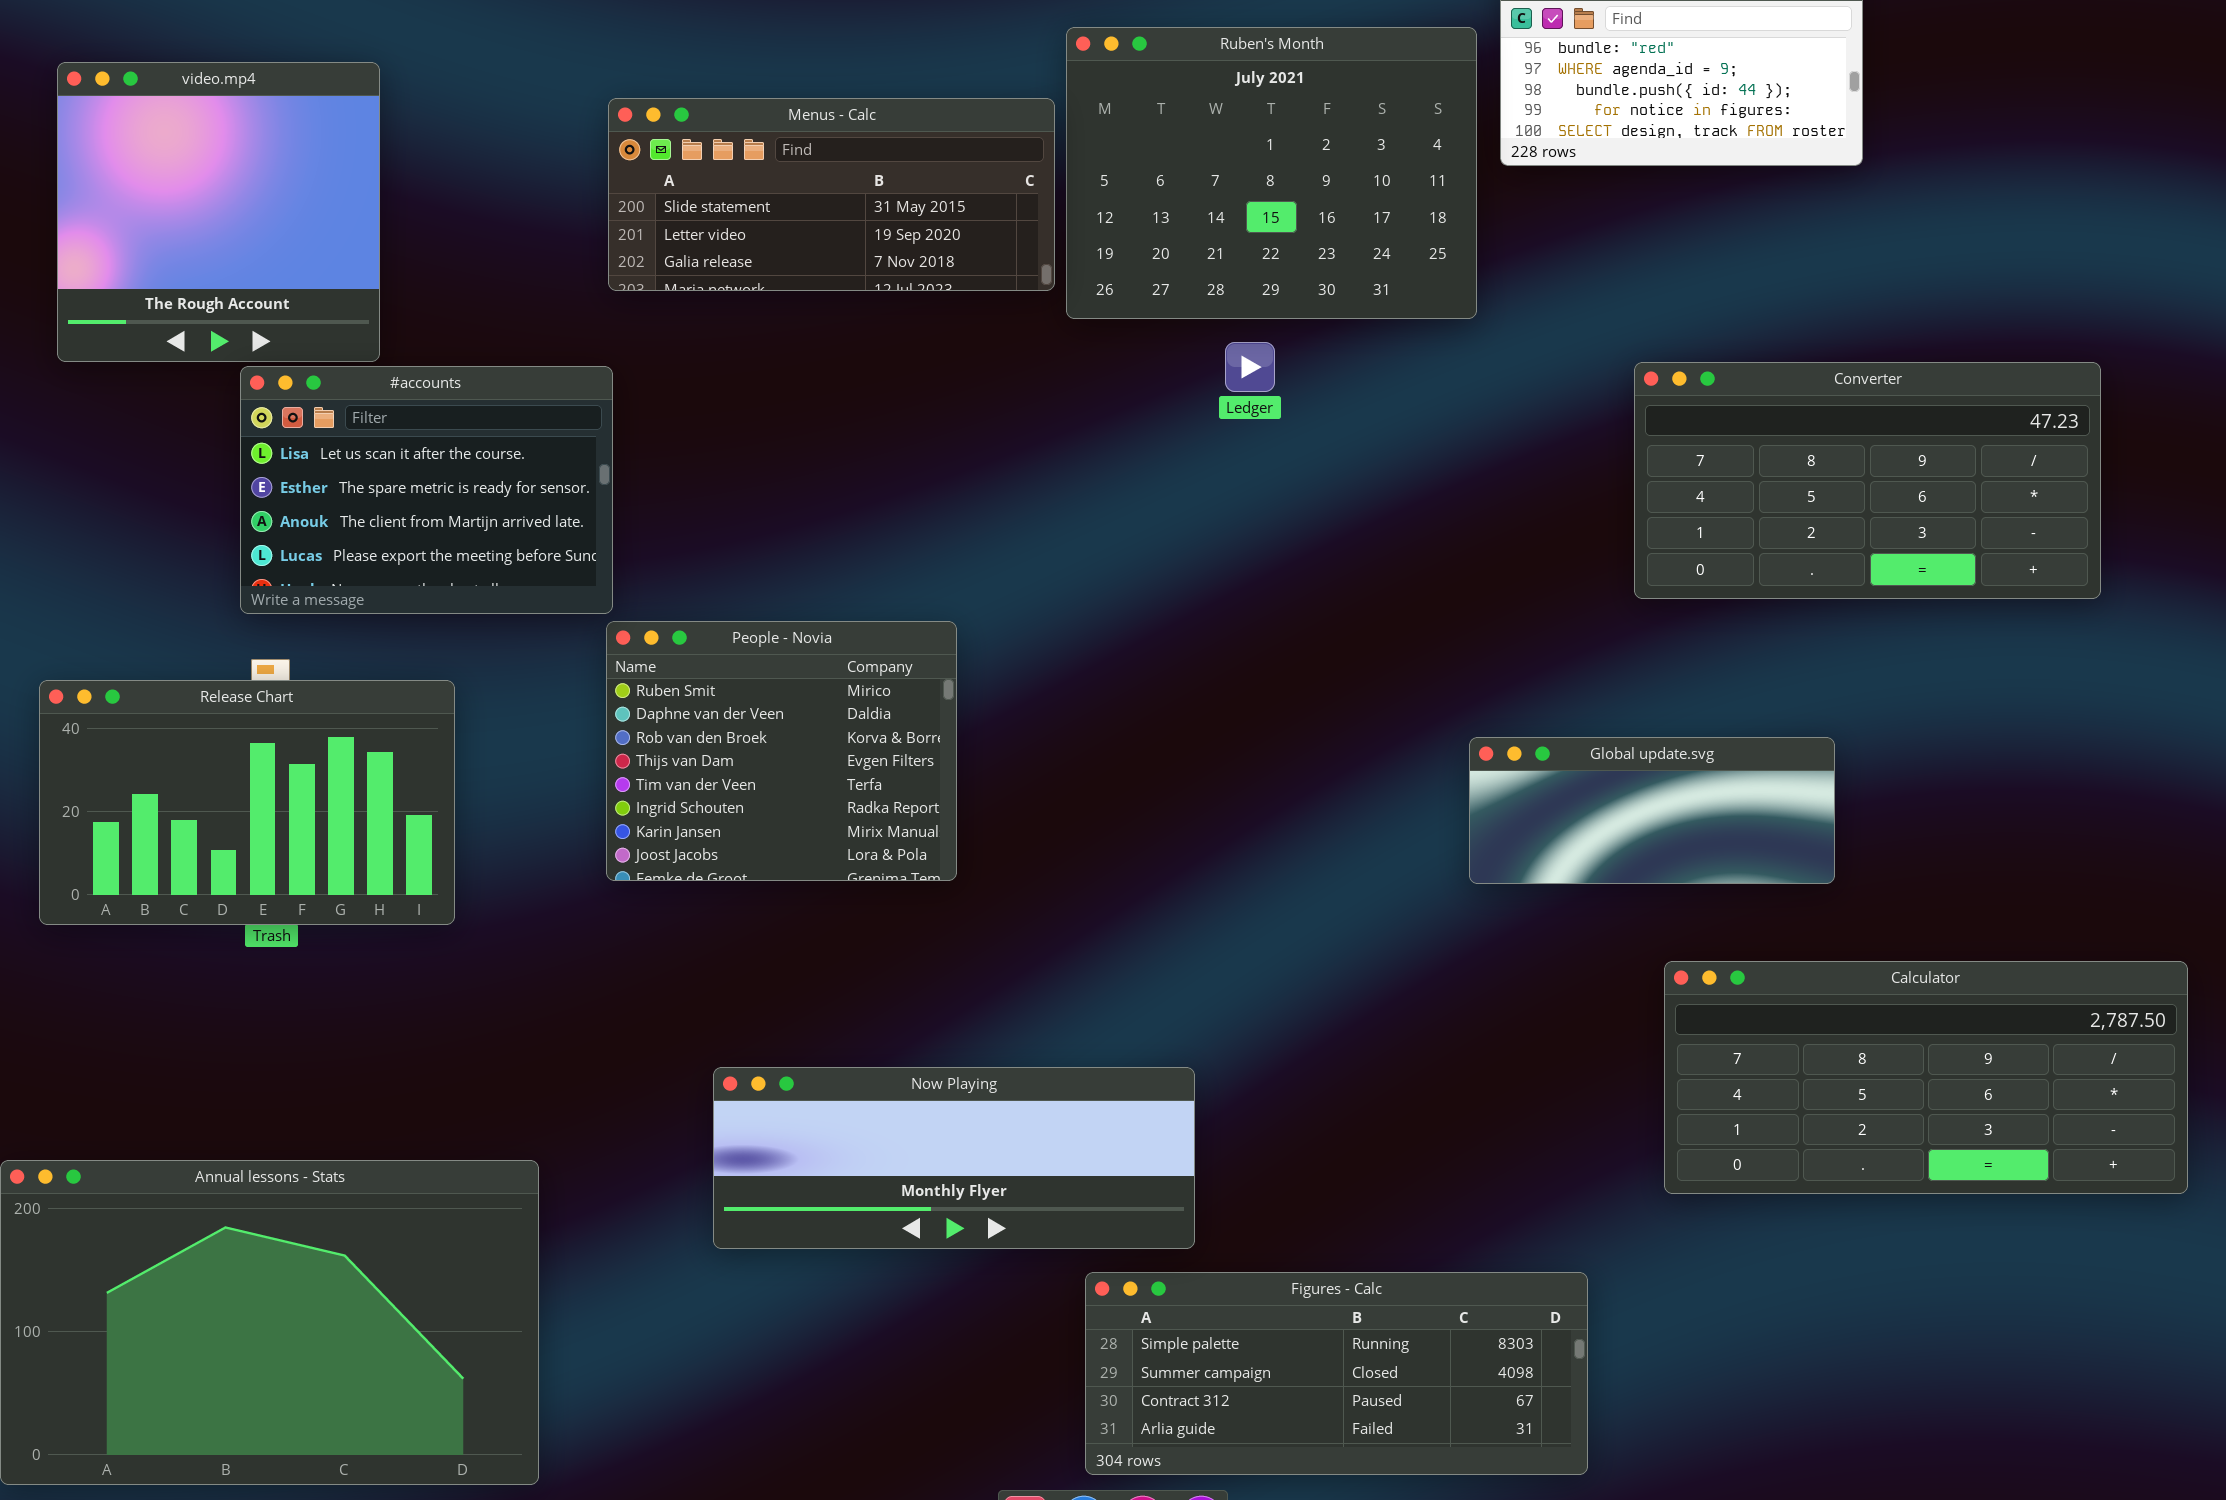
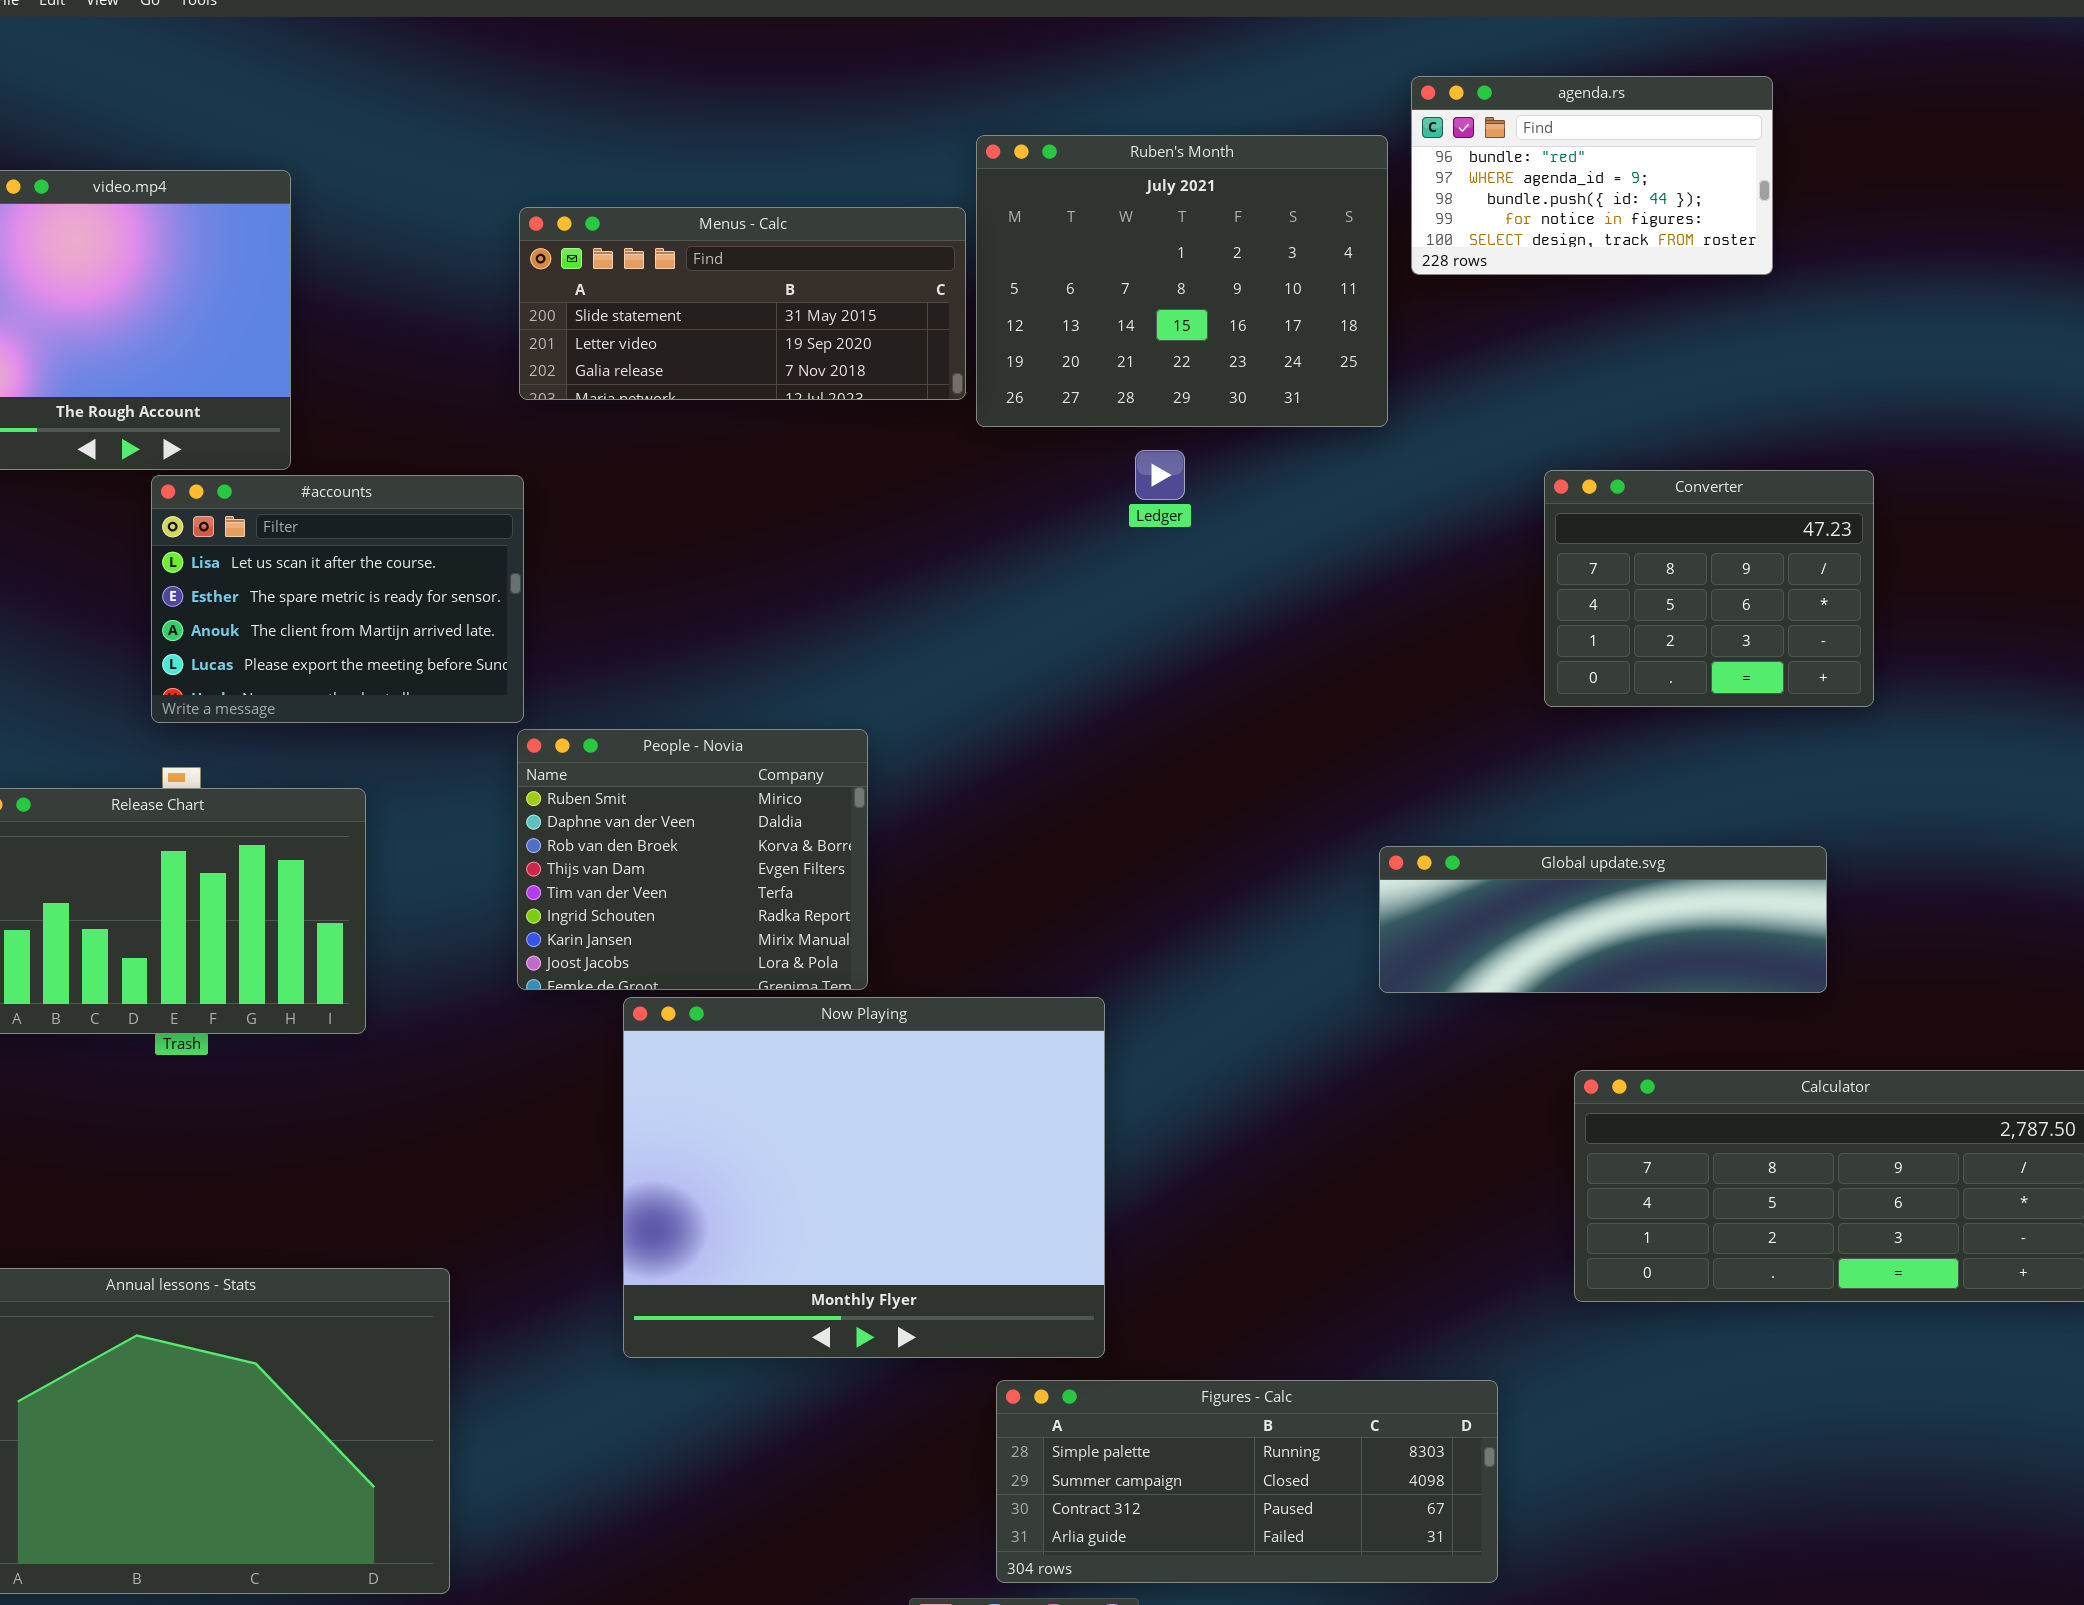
Converter: [1634,362,2101,599] -> [1544,470,1874,707], resized
Global update.svg: [1469,737,1835,884] -> [1379,846,1827,993], resized
Now Playing: [713,1067,1195,1249] -> [623,997,1105,1358], resized

